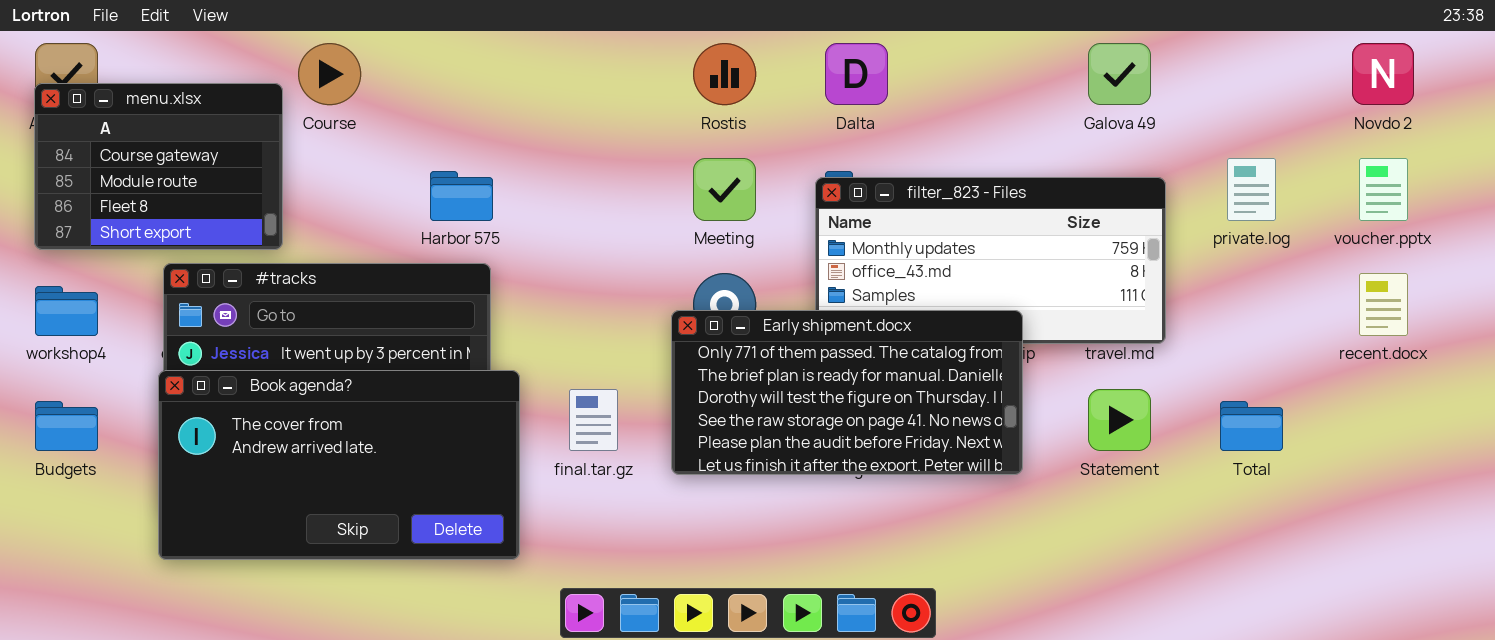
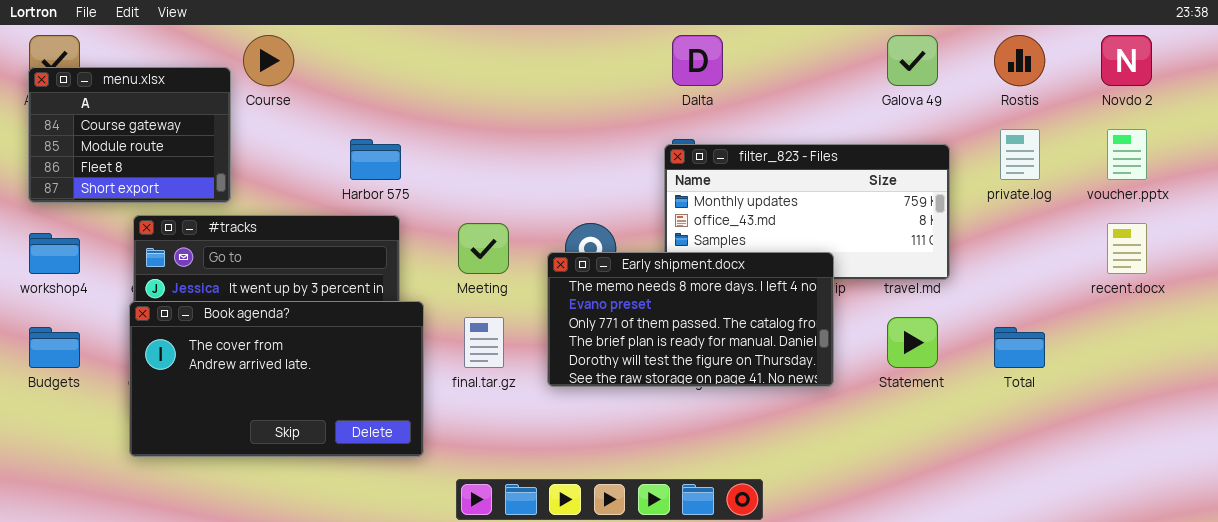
Rostis: [693,43,756,105] -> [994,35,1045,86], moved
Meeting: [693,158,756,221] -> [458,223,509,274], moved
Early shipment.docx: [671,310,1023,475] -> [547,252,834,387], scrolled up 2 rows

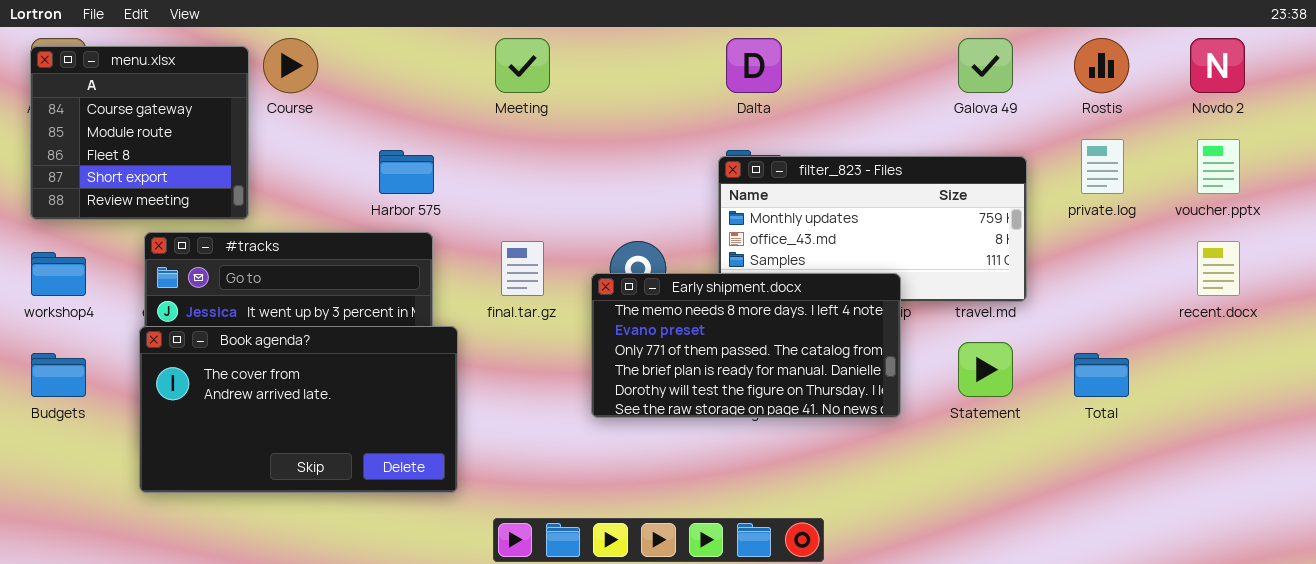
menu.xlsx: [28,67,231,203] -> [30,46,249,220], resized
Meeting: [458,223,509,274] -> [495,38,550,93], moved
final.tar.gz: [464,317,504,368] -> [501,241,544,296], moved

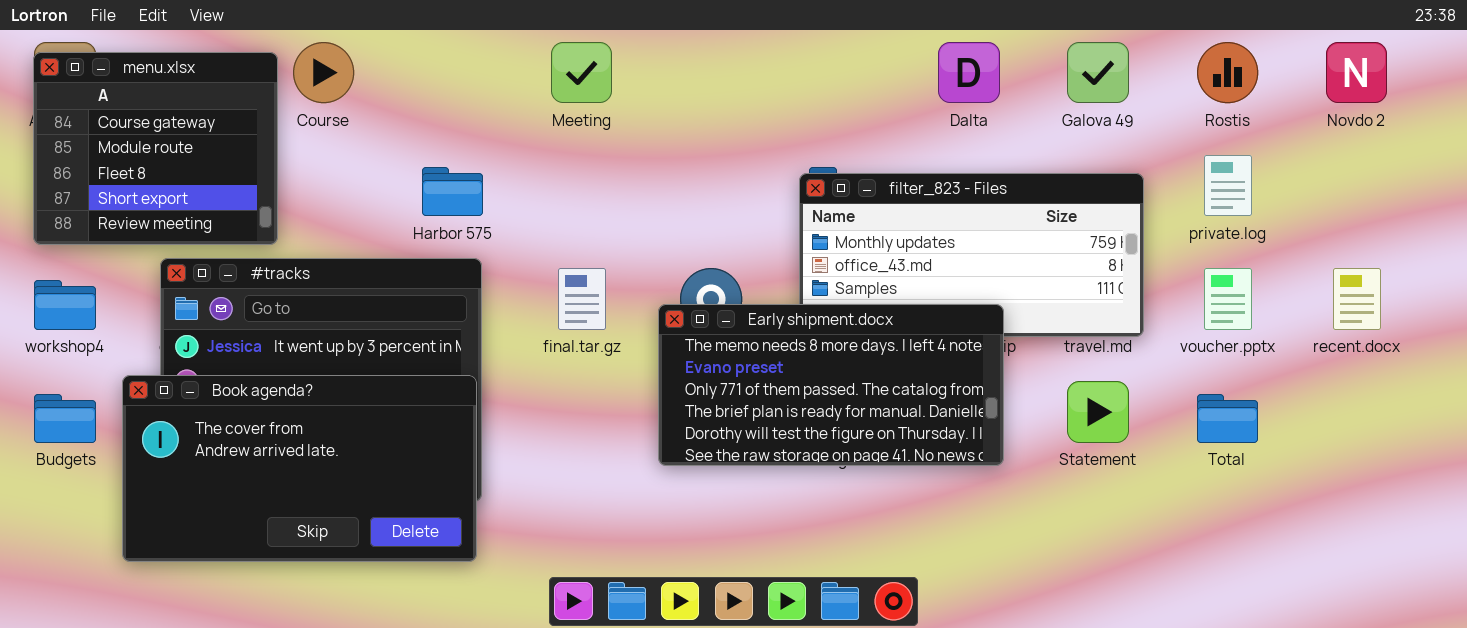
Dalta: [726,38,782,93] -> [938,42,1000,103], moved
voucher.pptx: [1197,139,1240,194] -> [1204,268,1252,330], moved
Book agenda?: [139,326,458,493] -> [122,375,477,562], moved

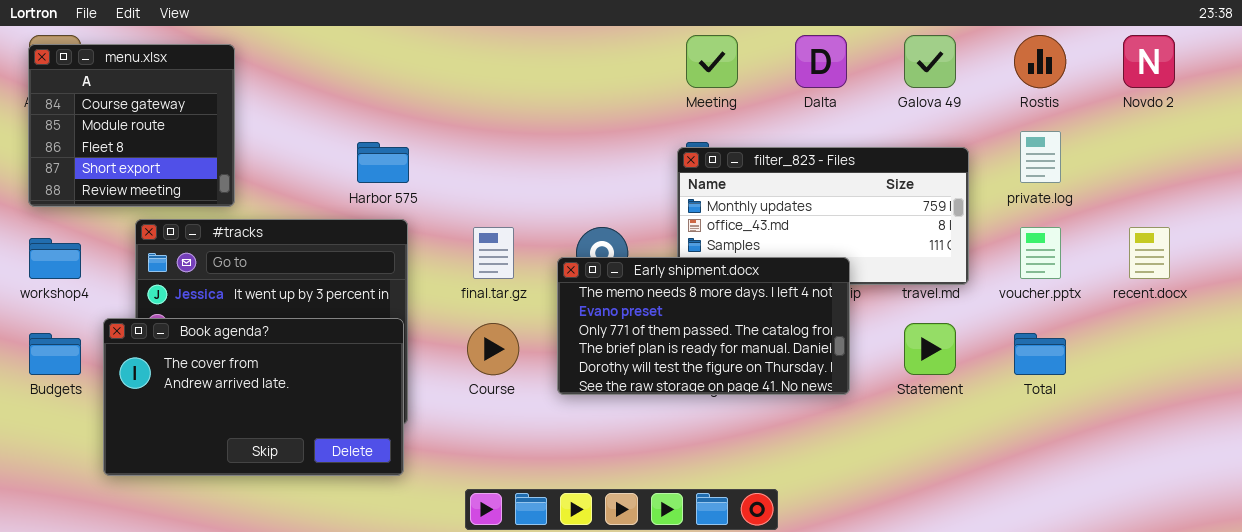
Course: [293,42,354,103] -> [467,323,519,375], moved
Meeting: [551,42,612,103] -> [686,35,738,88], moved

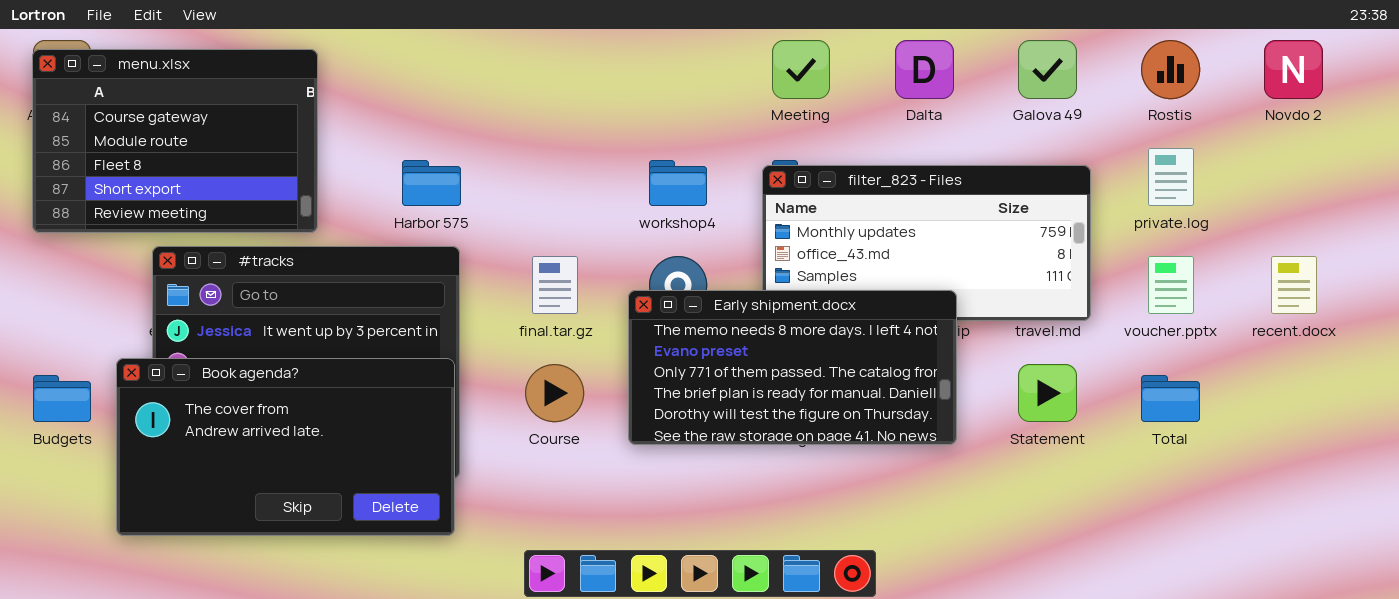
menu.xlsx: [28,44,235,207] -> [32,49,318,233], resized
workshop4: [29,238,81,279] -> [649,160,707,206], moved

